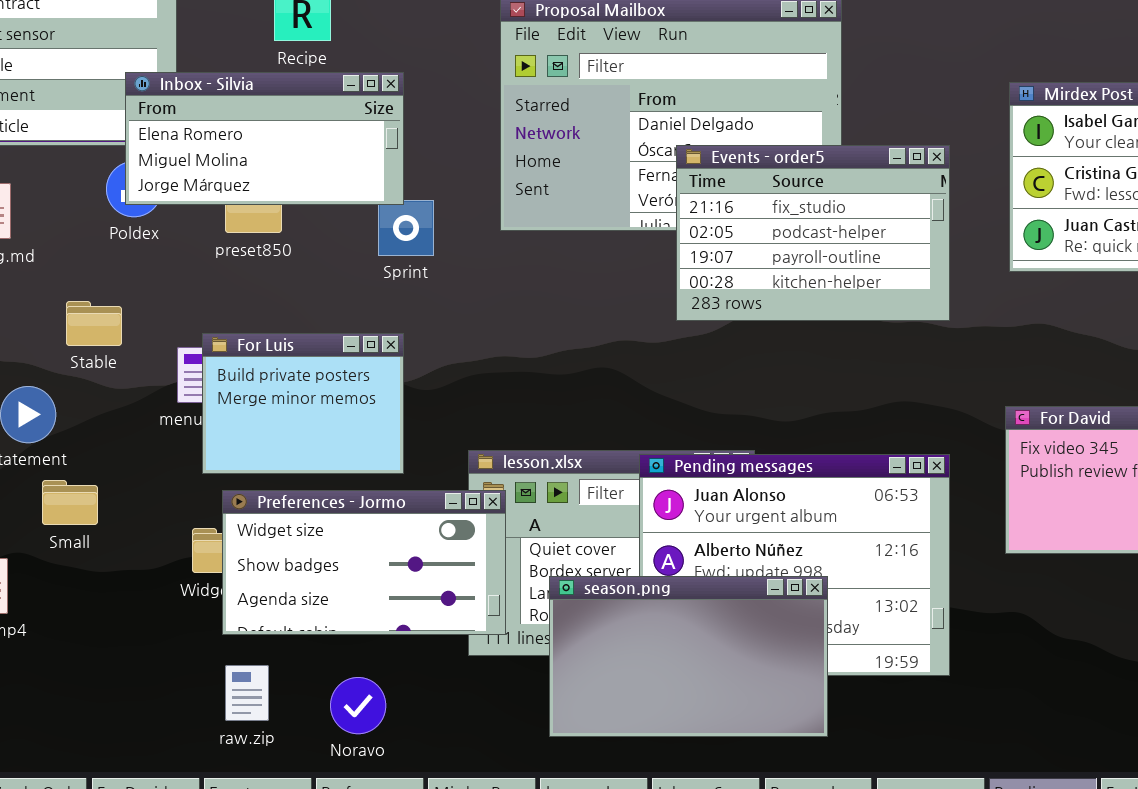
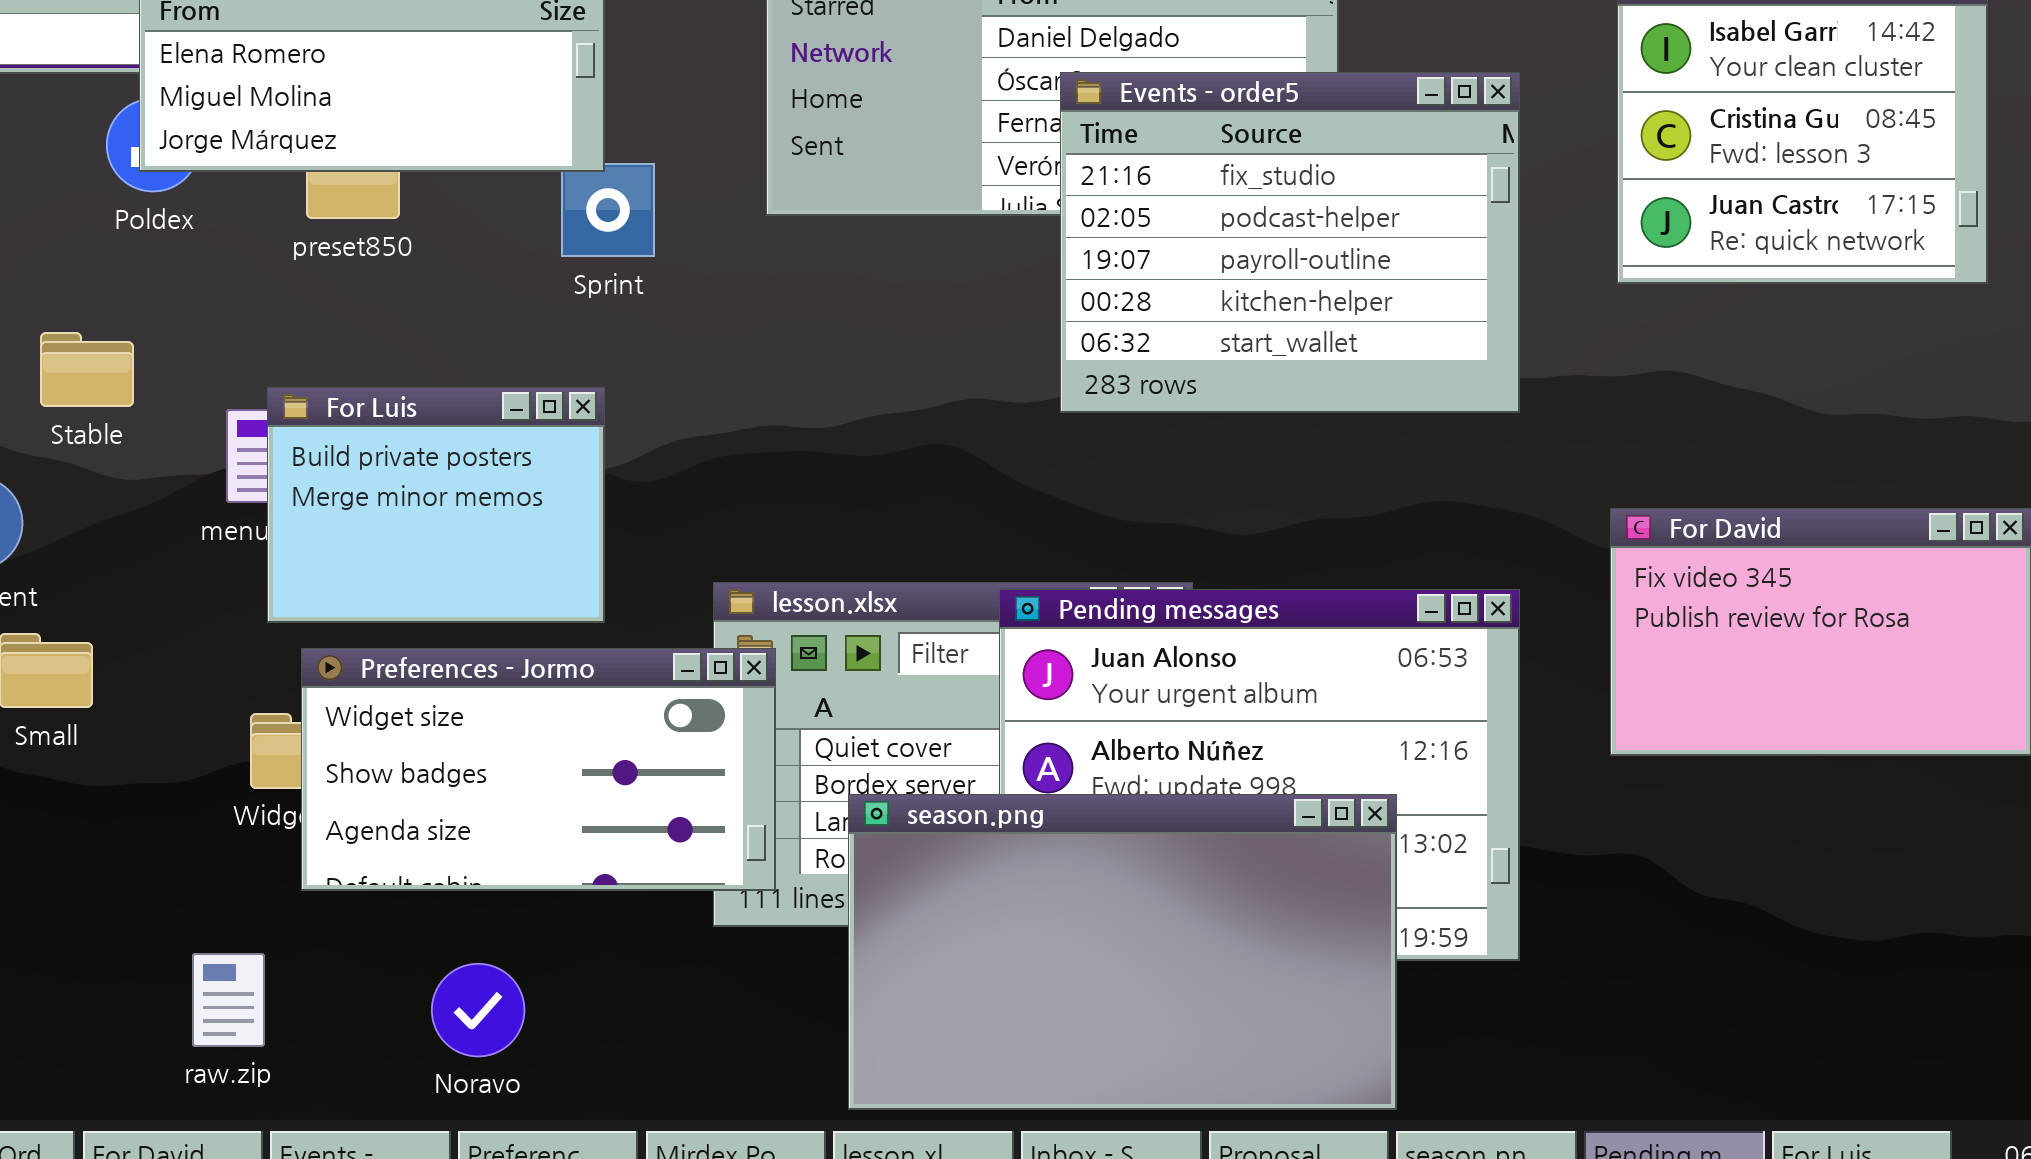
Events - order5: [676,145,950,321] -> [1060,72,1520,413], resized
season.png: [549,576,828,737] -> [848,794,1397,1110], resized
raw.zip: [225,665,269,721] -> [192,953,265,1047], moved
Noravo: [330,677,386,734] -> [431,963,525,1057], moved

